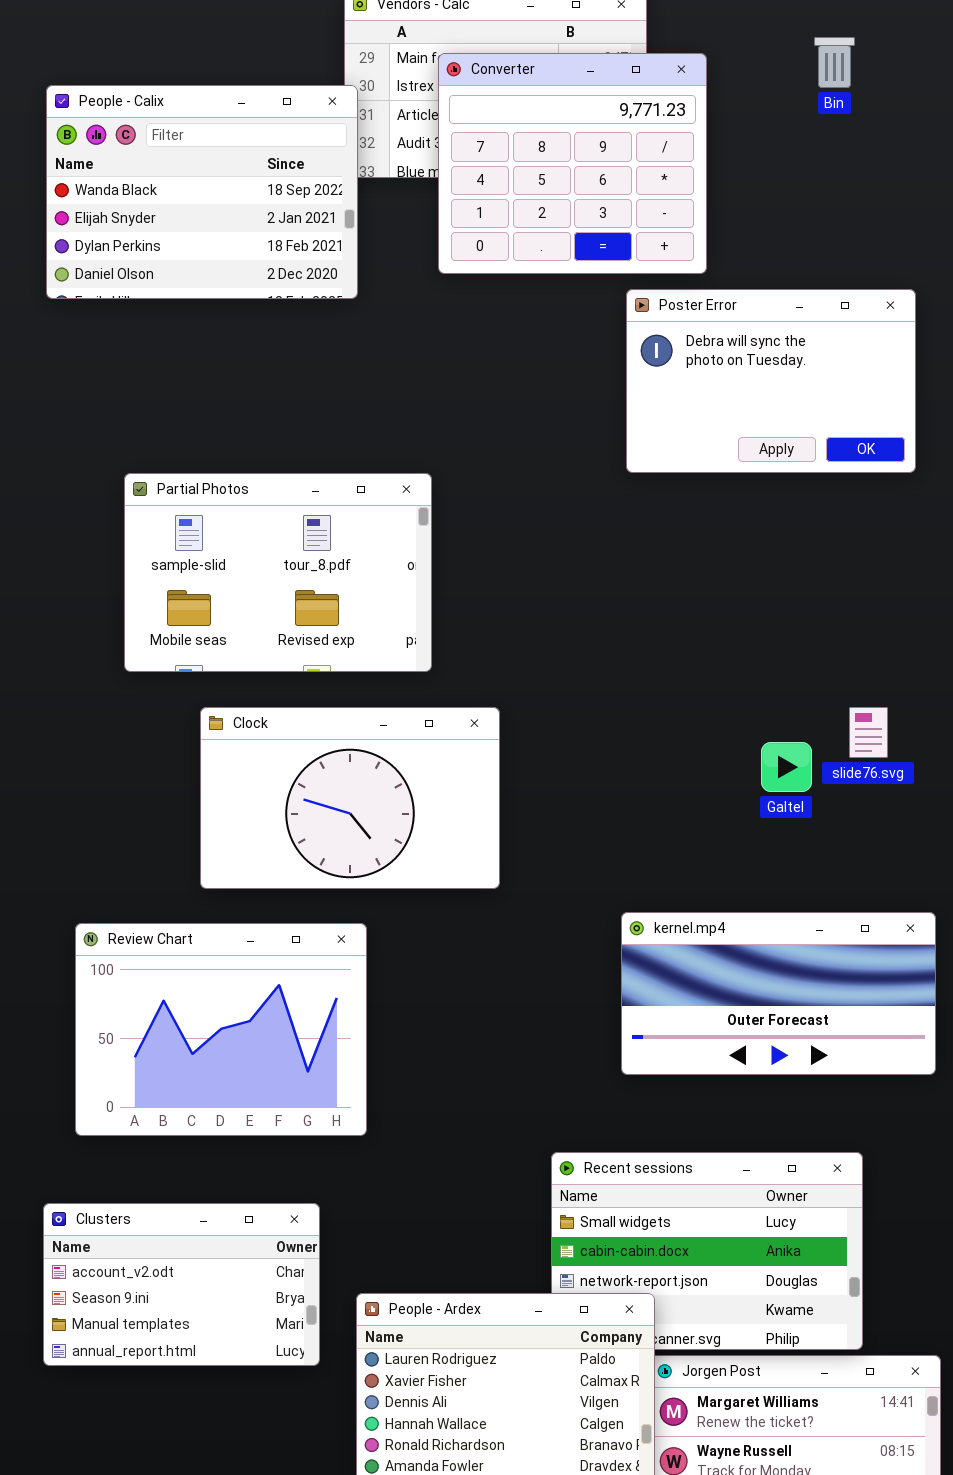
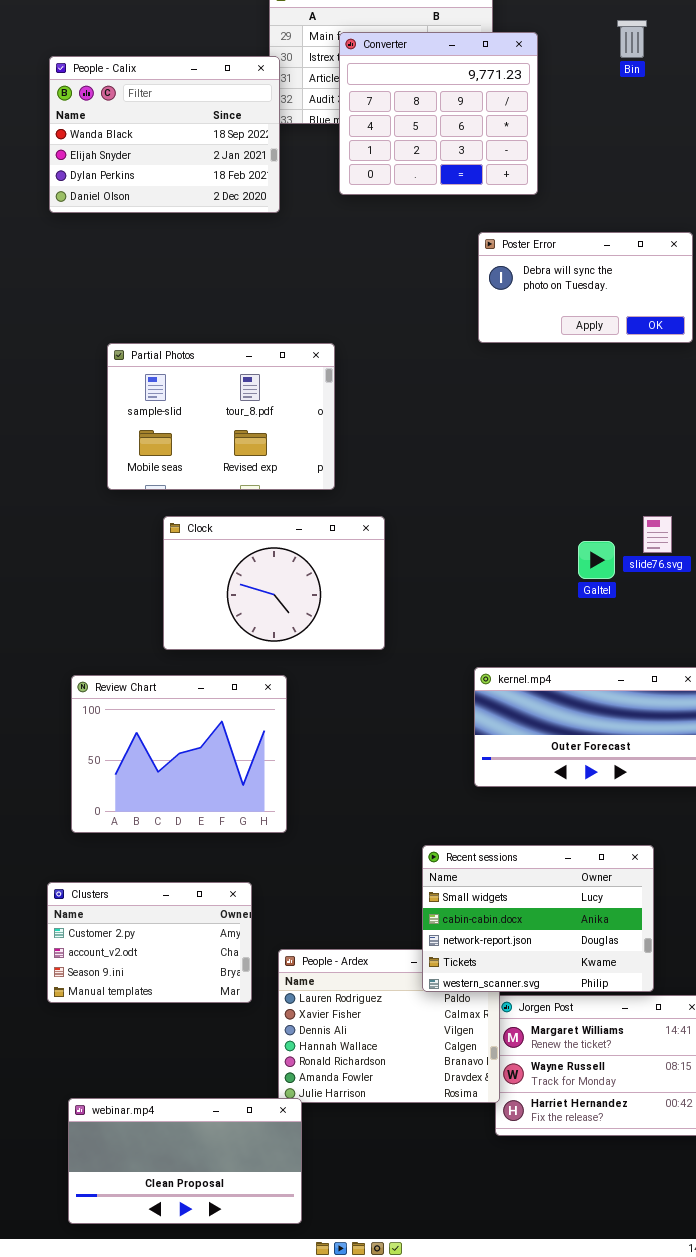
Poster Error: [626,289,916,473] -> [478,232,693,343], resized
Recent sessions: [551,1152,863,1350] -> [422,845,654,992], raised
Clusters: [43,1203,320,1366] -> [47,882,252,1003], scrolled up 1 row

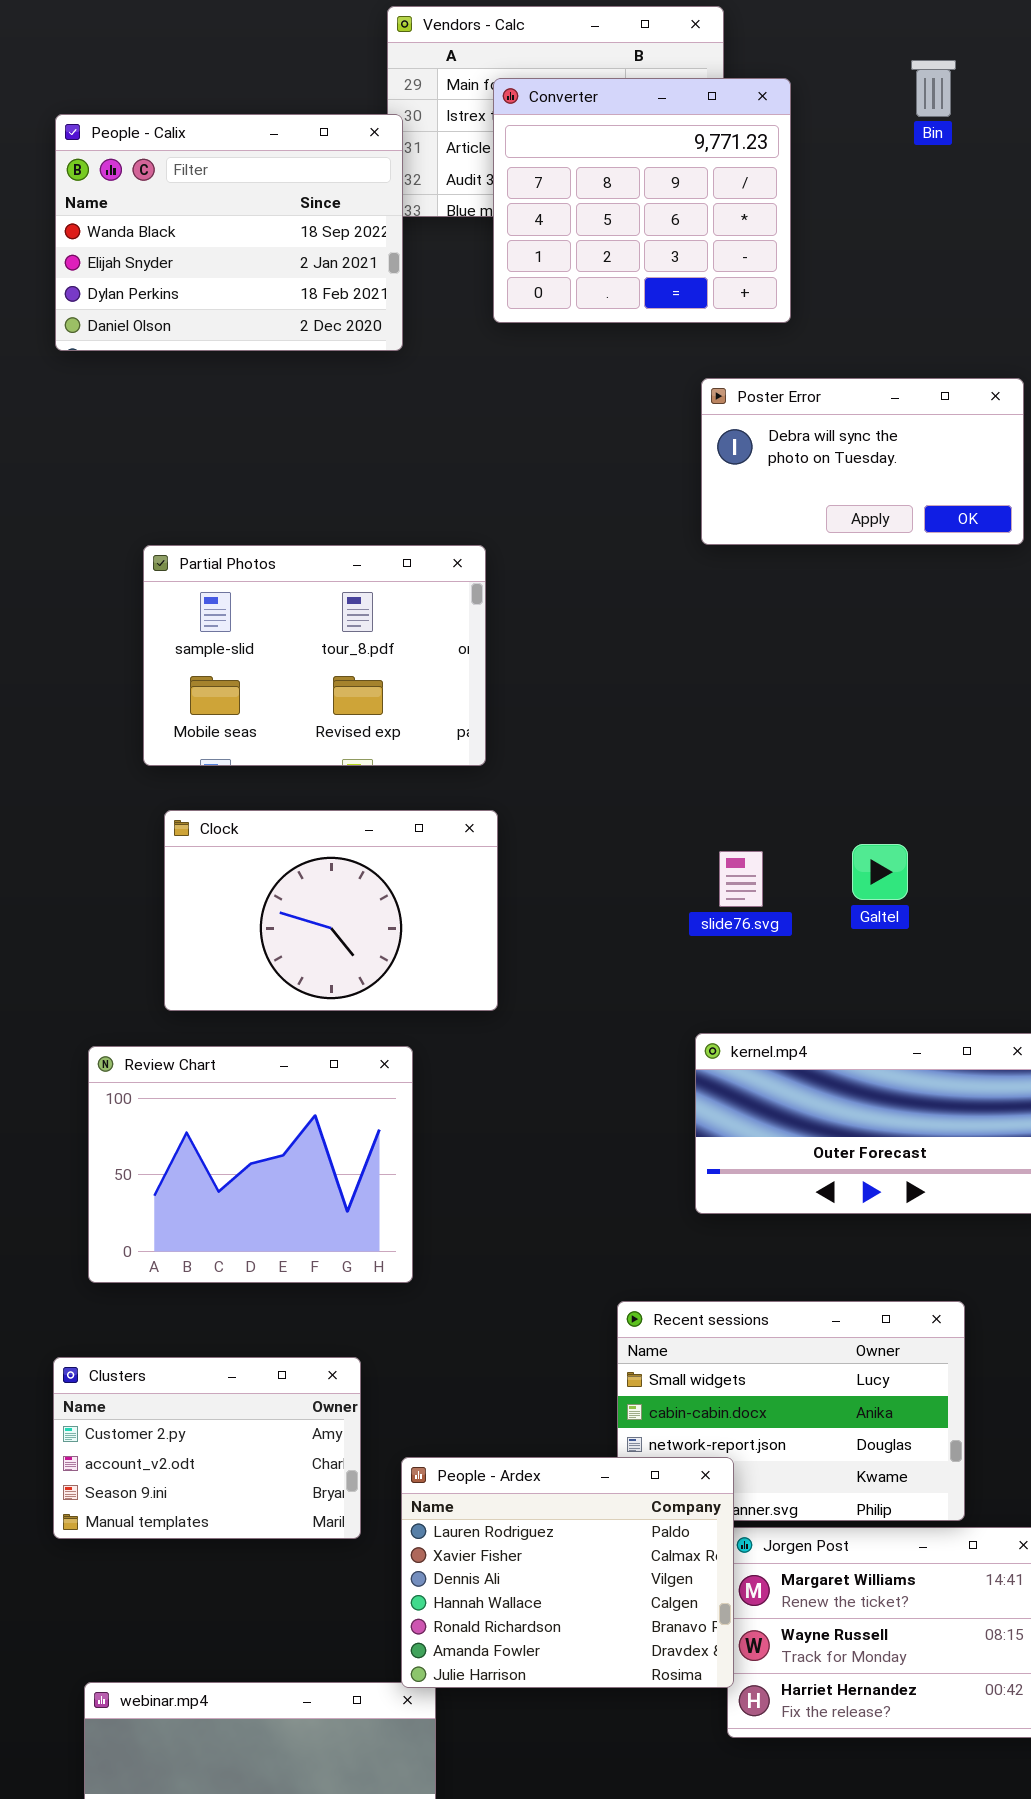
Clock: [163,516,385,650] -> [164,810,498,1011], moved
slide76.svg: [643,516,672,553] -> [719,851,763,907], moved
People - Ardex: [278,949,500,1103] -> [401,1457,734,1688], raised

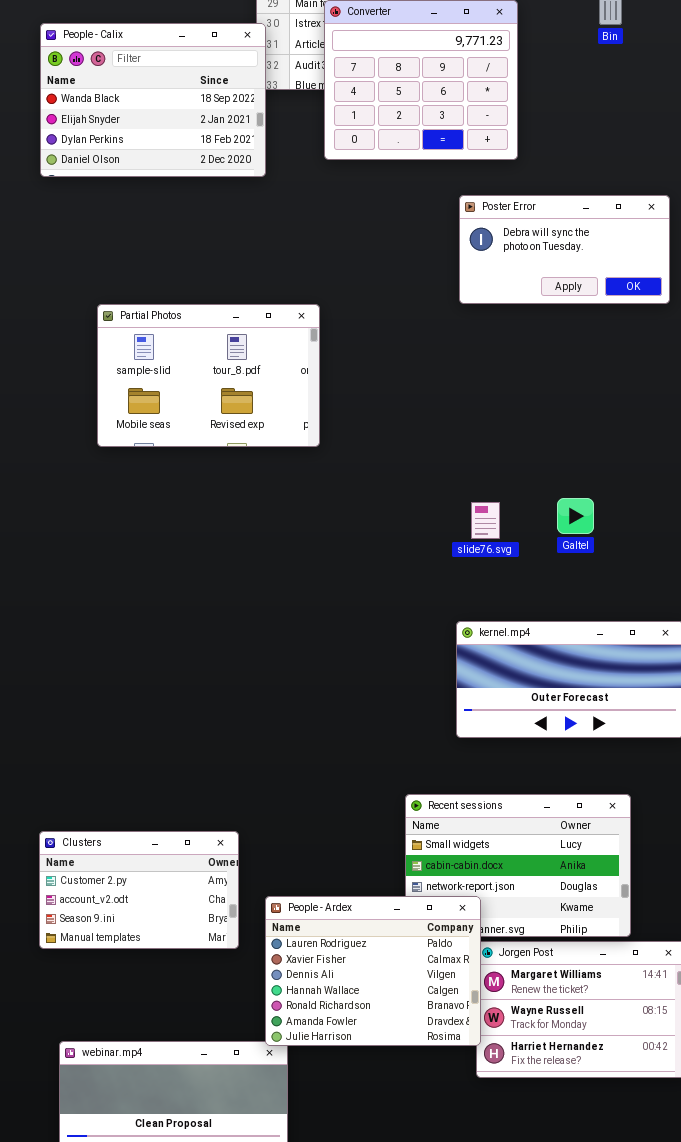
Clock: [164,810,498,1011] -> none, closed
Review Chart: [88,1046,413,1283] -> none, closed

